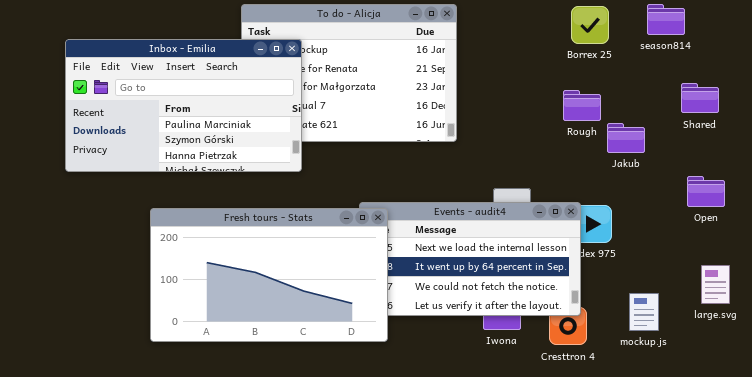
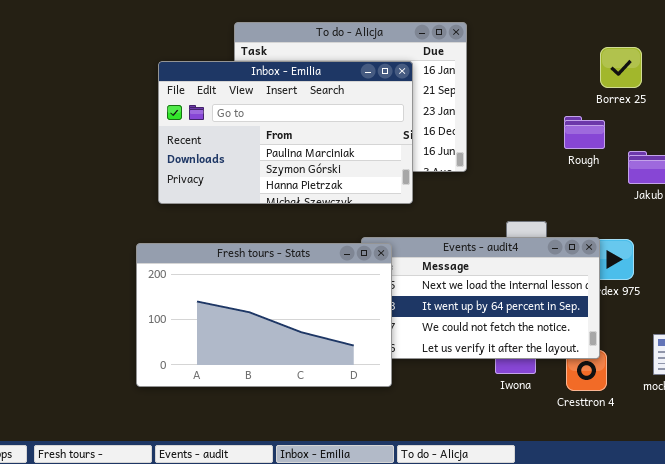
Borrex 25: [571,6,609,44] -> [600,47,642,88], moved
Inbox - Emilia: [65,39,302,172] -> [158,61,413,204], moved
Rough: [563,90,601,121] -> [564,116,605,149], moved

